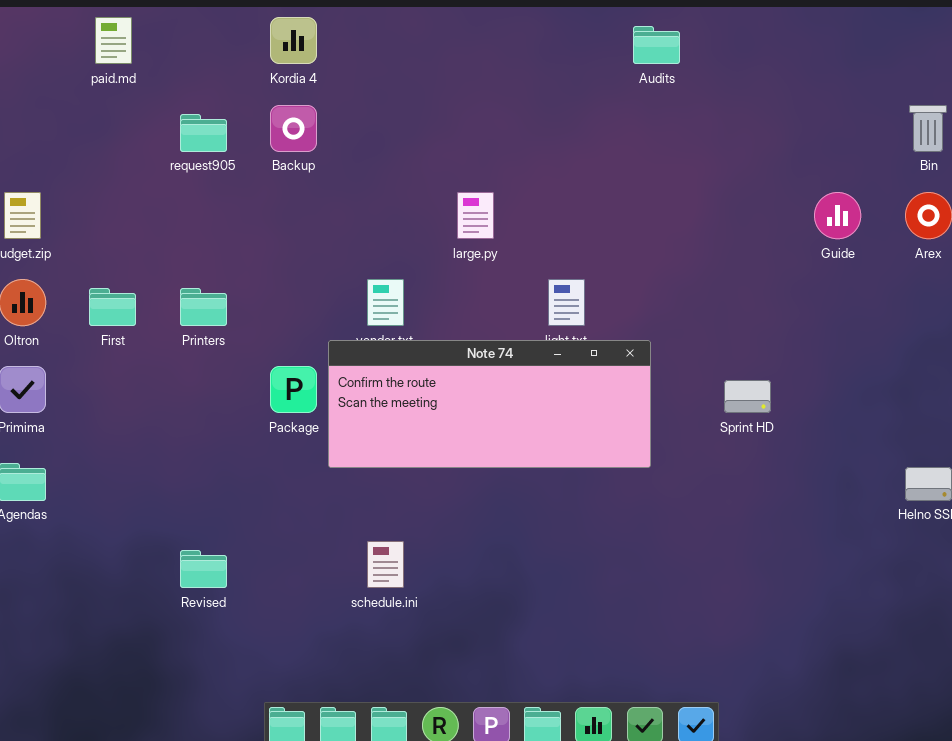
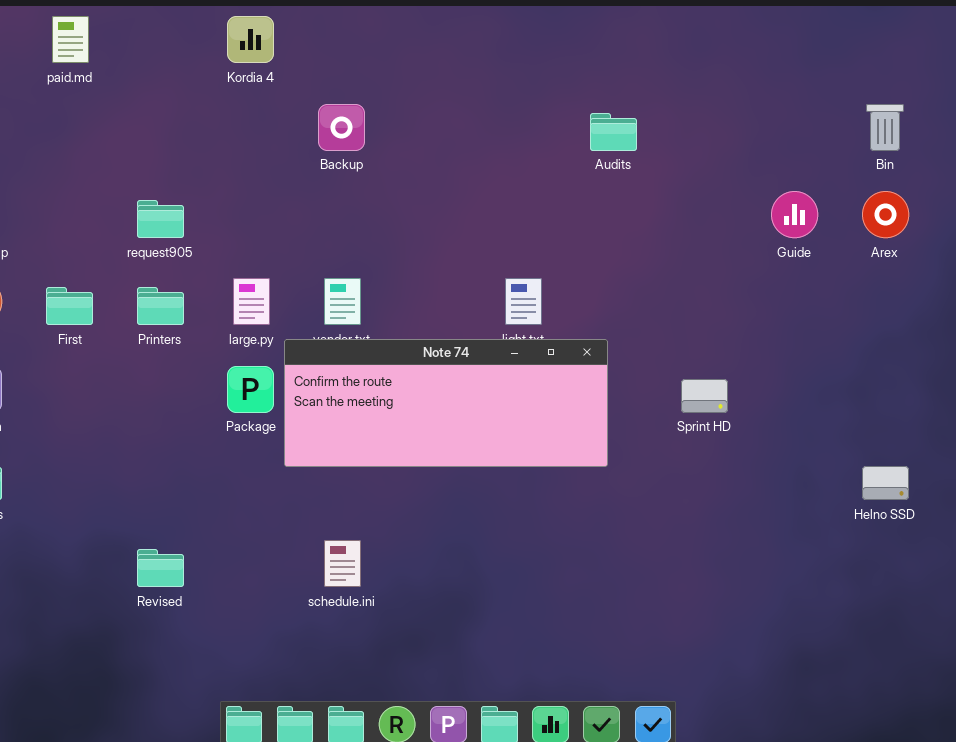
Audits: [633,26,680,64] -> [590,113,637,151], moved
Backup: [270,105,317,152] -> [318,104,365,151], moved
request905: [180,114,227,152] -> [137,200,184,238], moved
large.py: [457,192,494,239] -> [233,278,270,325], moved

